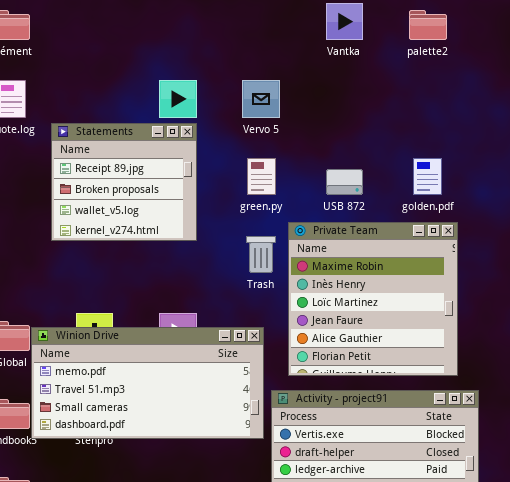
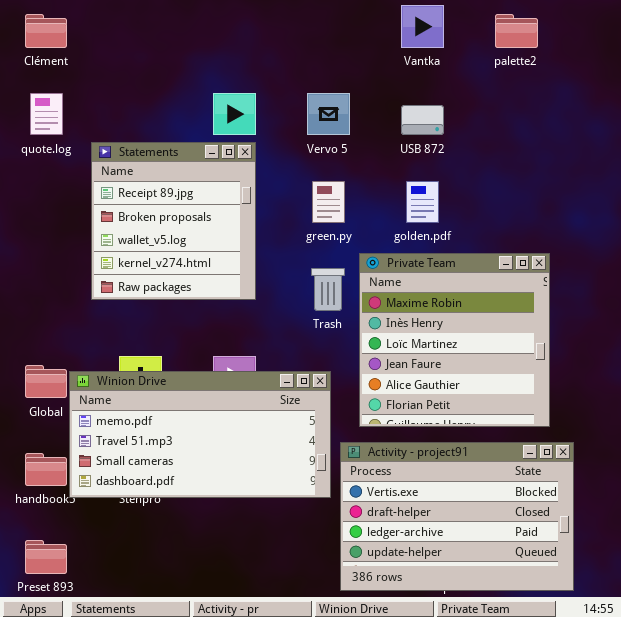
Statements: [51,123,197,241] -> [91,142,256,300], resized
golden.pdf: [413,158,442,195] -> [406,181,439,223], moved
USB 872: [326,169,363,195] -> [401,105,444,135], moved

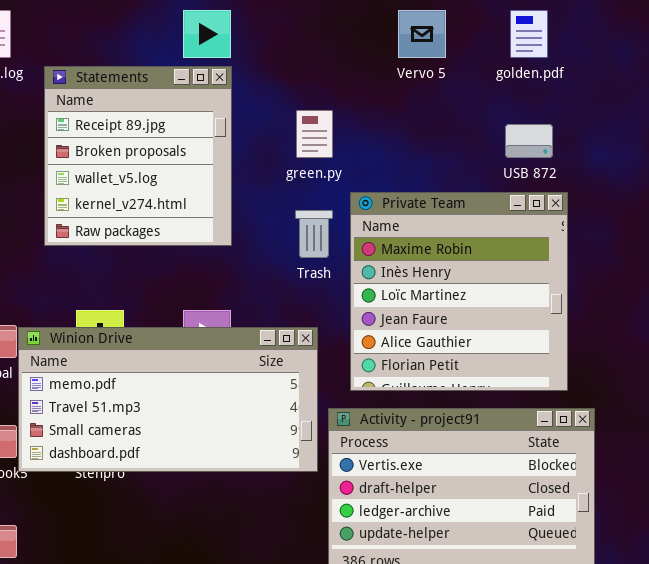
Vervo 5: [307,93,350,135] -> [398,10,446,58], moved
USB 872: [401,105,444,135] -> [505,124,553,158], moved
golden.pdf: [406,181,439,223] -> [510,10,548,58], moved

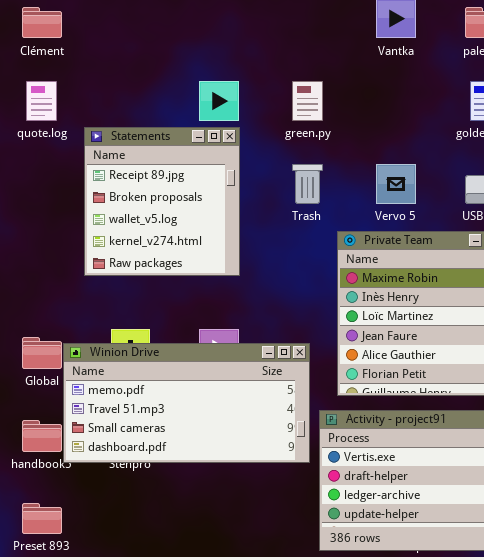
Vervo 5: [398,10,446,58] -> [376,164,416,204], moved
green.py: [296,110,333,158] -> [292,81,323,121], moved
Trash: [295,210,333,258] -> [292,164,323,204], moved

